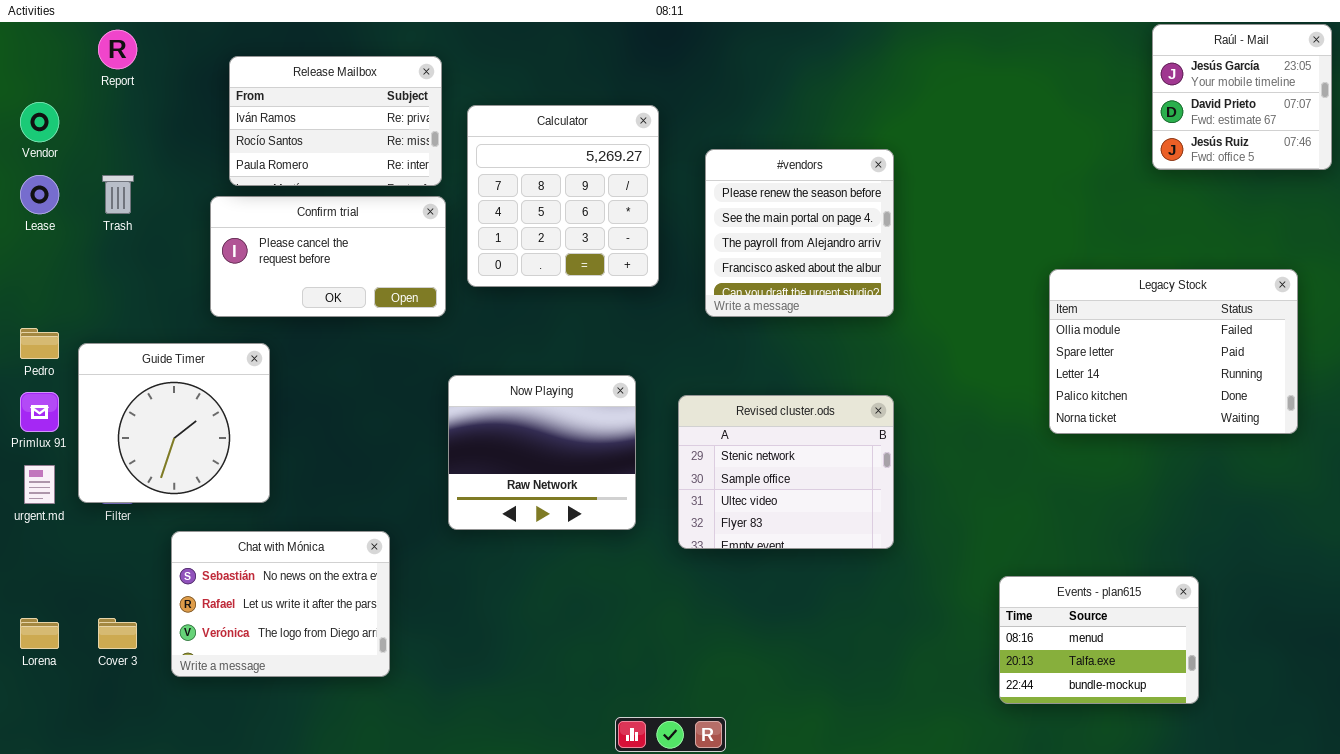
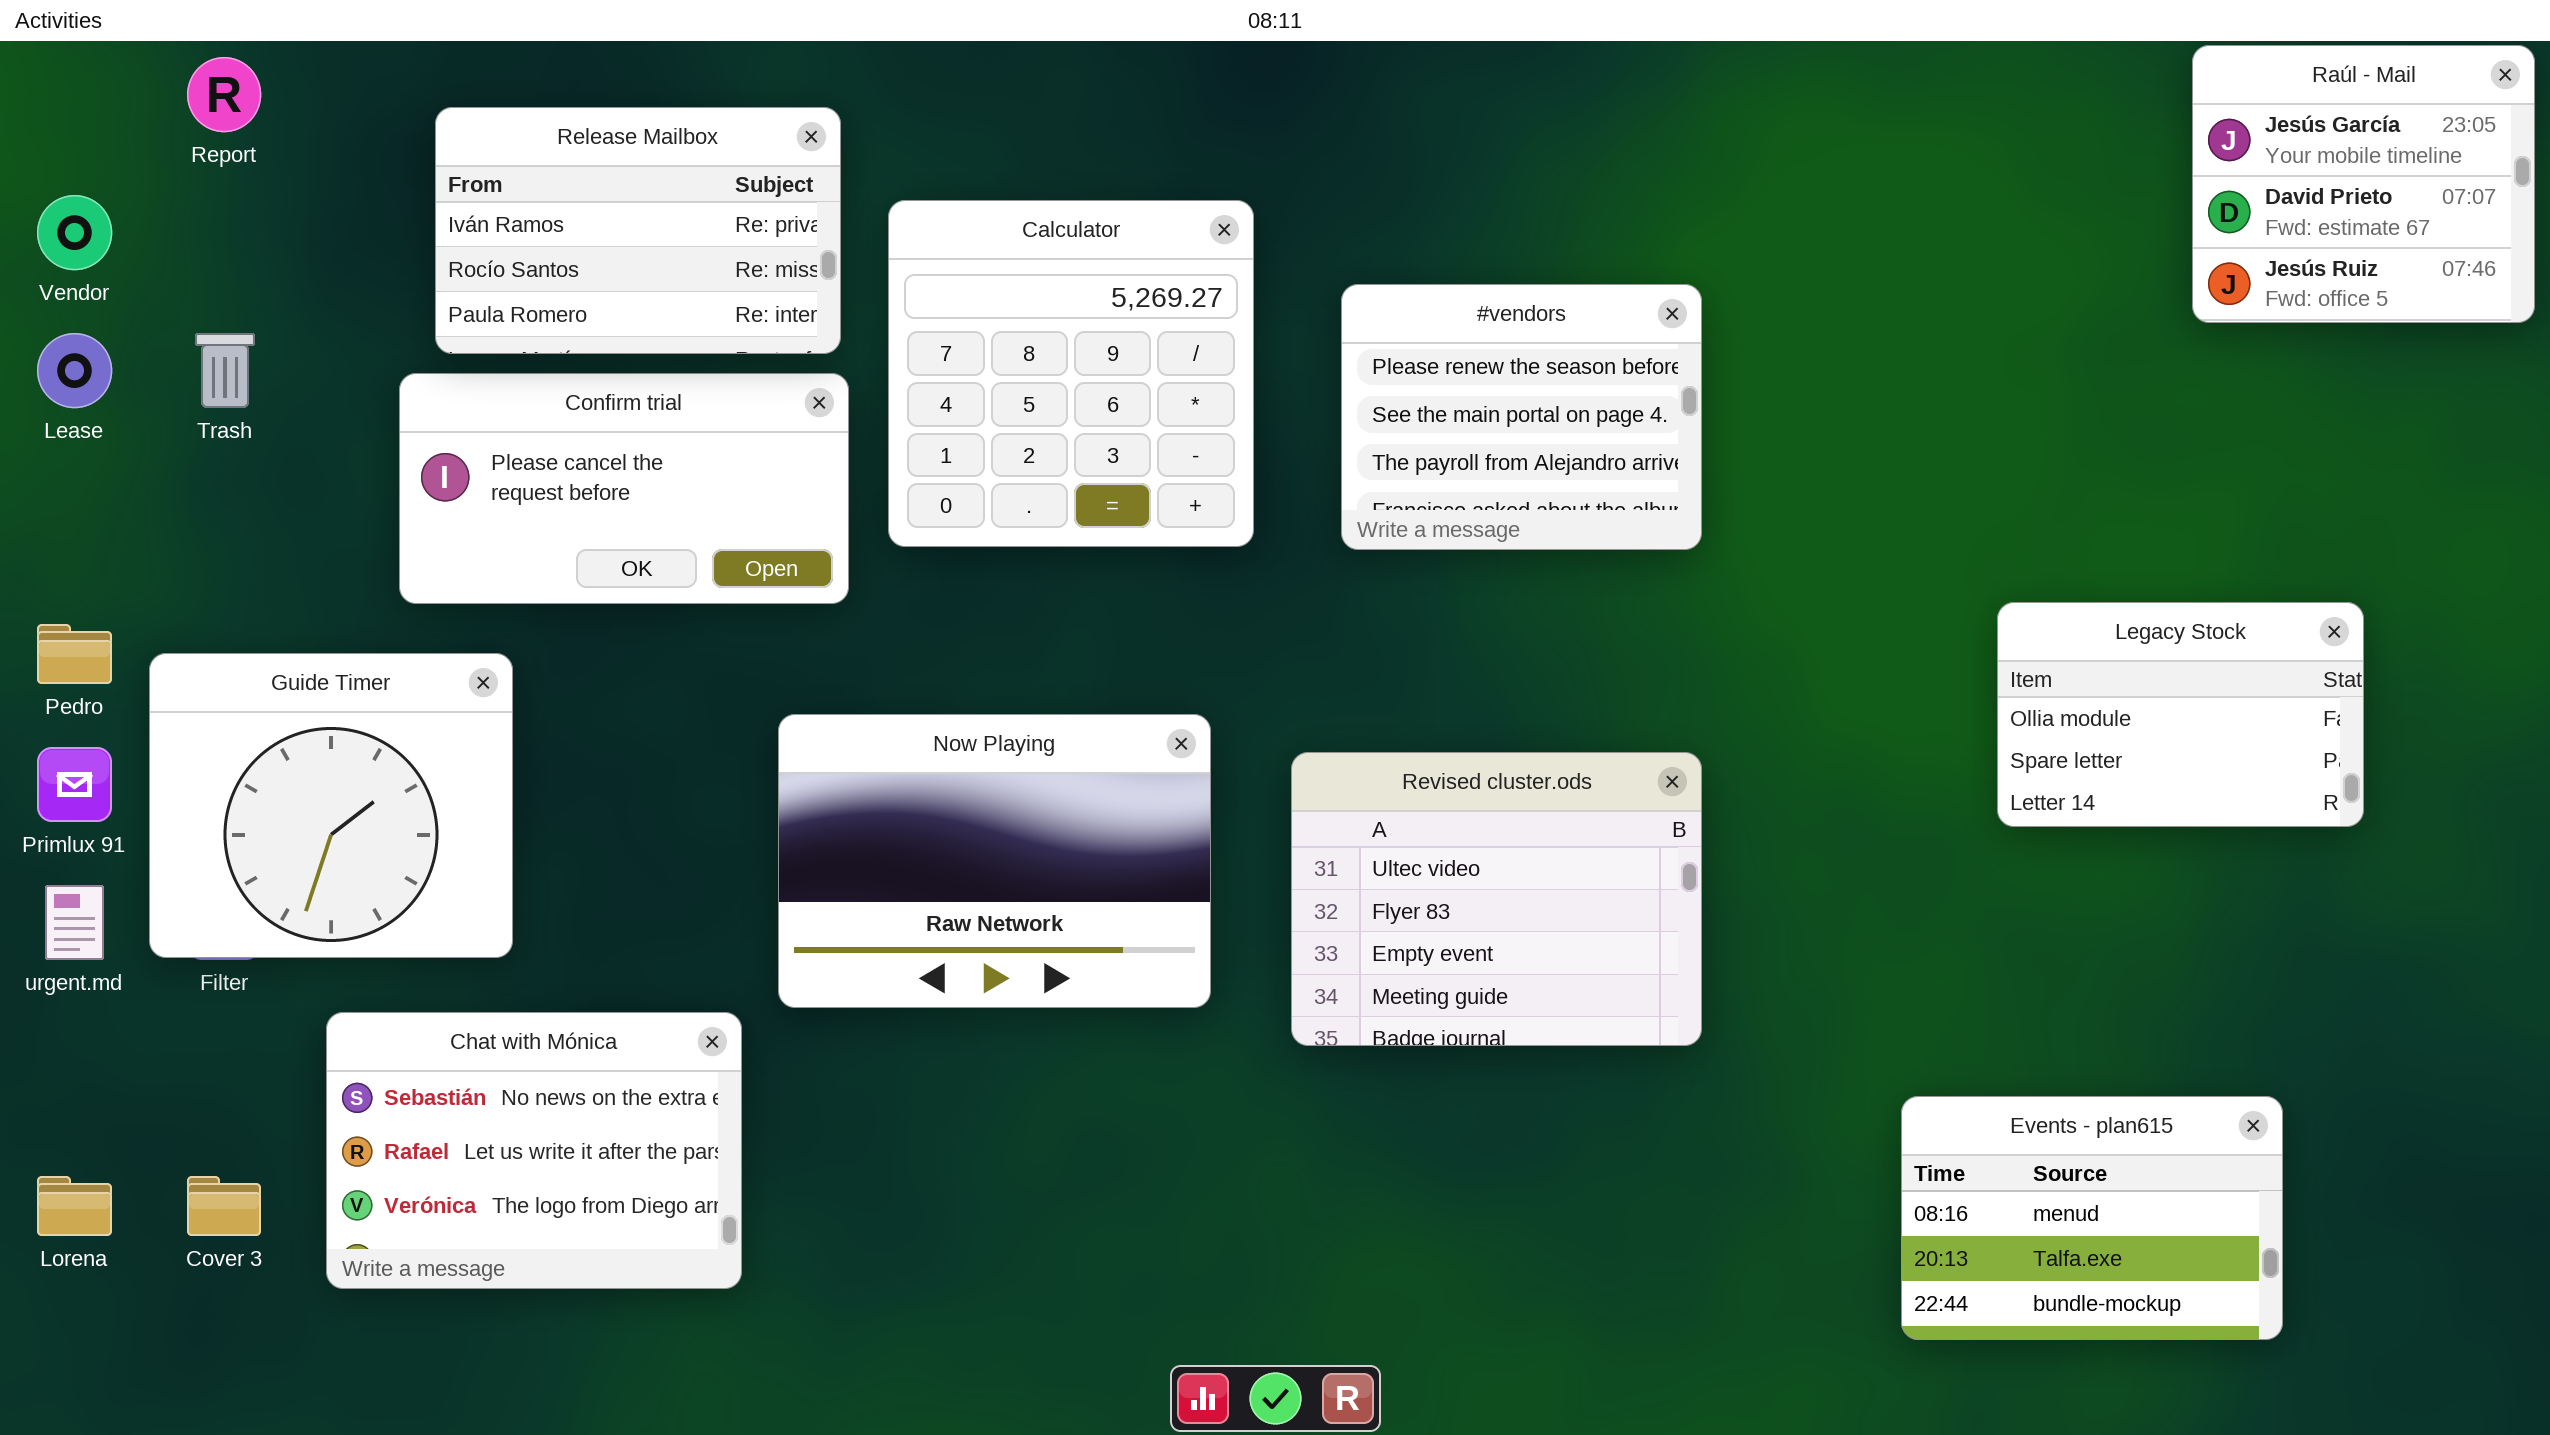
#vendors: [705,149,894,317] -> [1341,284,1702,550], resized
Legacy Stock: [1049,269,1298,434] -> [1997,602,2364,827], resized
Now Playing: [448,375,636,530] -> [778,714,1211,1008], resized
Revised cluster.ods: [678,395,894,549] -> [1291,752,1702,1046], scrolled down 2 rows

